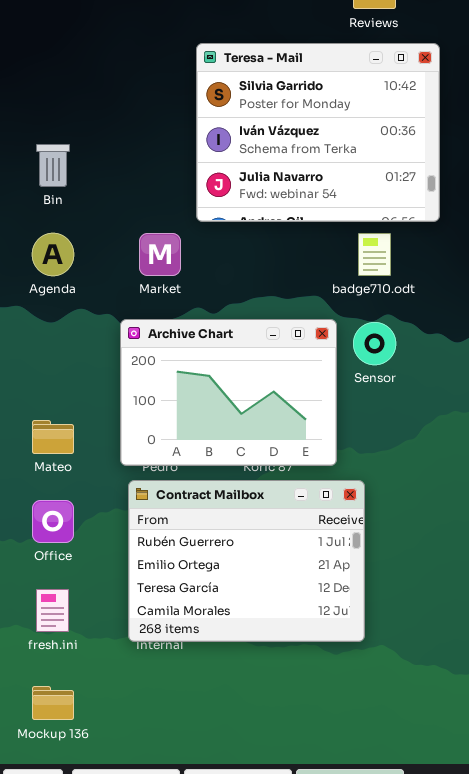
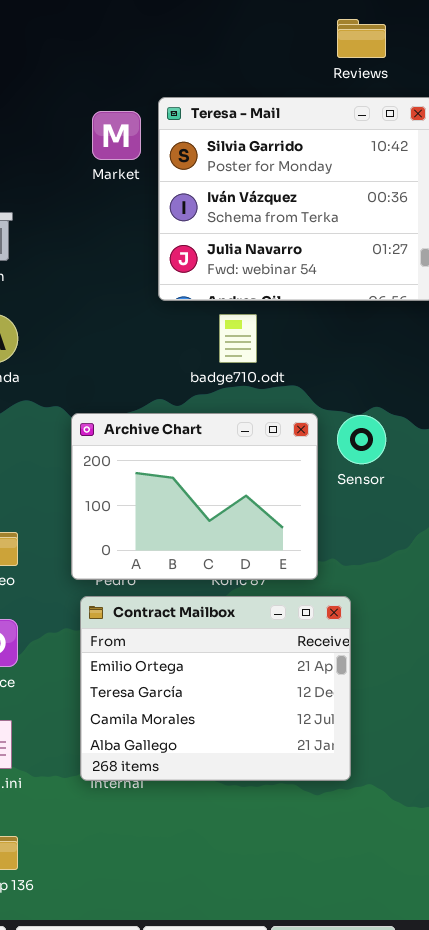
Market: [139,233,181,276] -> [92,111,141,160], moved
badge710.odt: [358,233,391,276] -> [219,314,257,363], moved
Contract Mailbox: [128,480,365,642] -> [80,596,351,781], scrolled down 1 row

